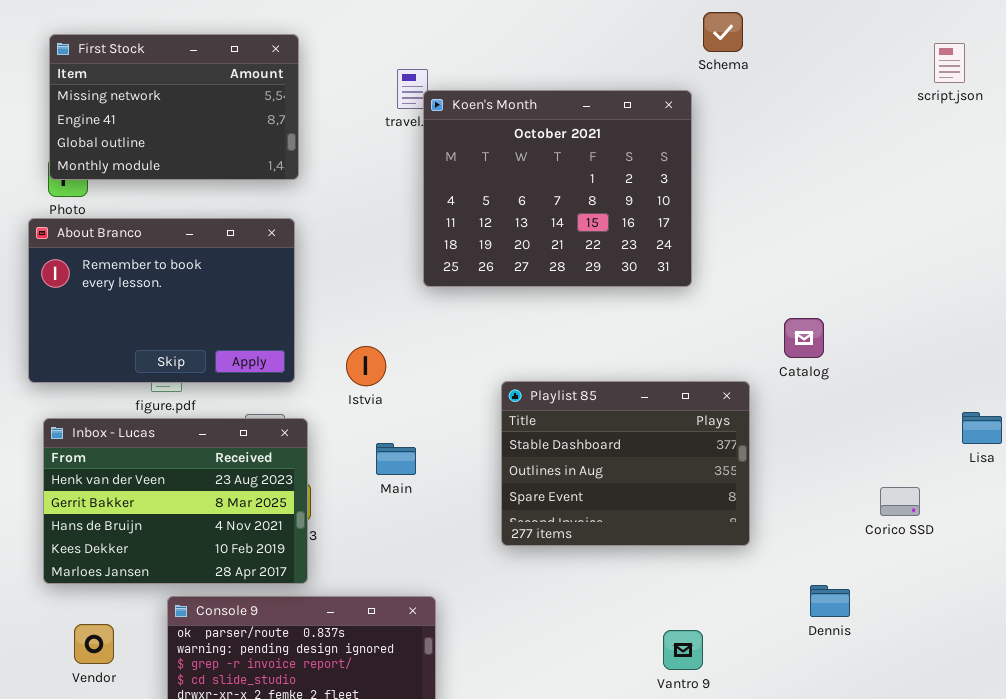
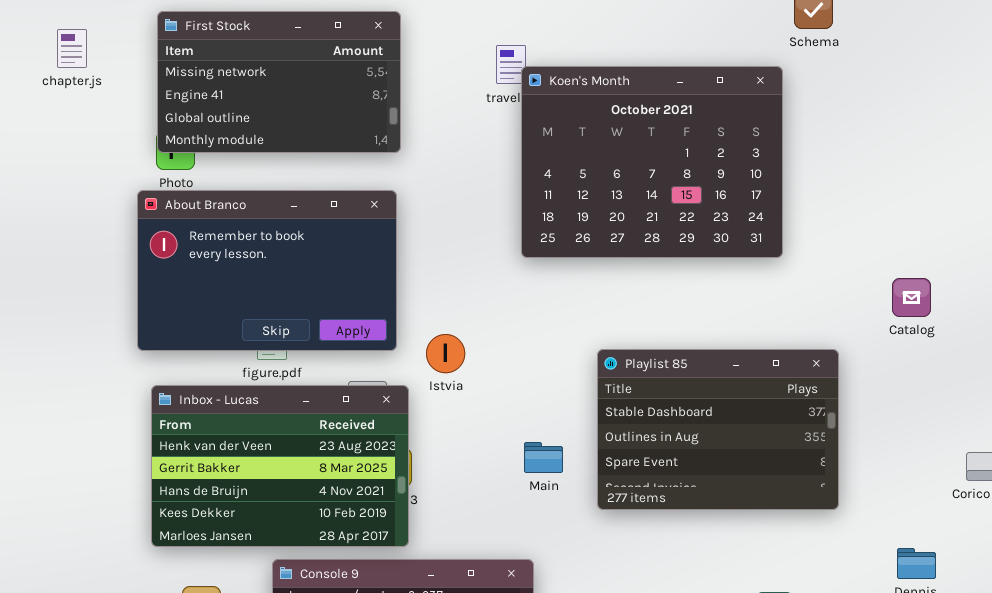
Catalog: [784,318,824,358] -> [892,278,931,317], moved
Istvia: [346,346,386,386] -> [426,334,465,373], moved
Main: [376,443,416,475] -> [524,442,563,473], moved

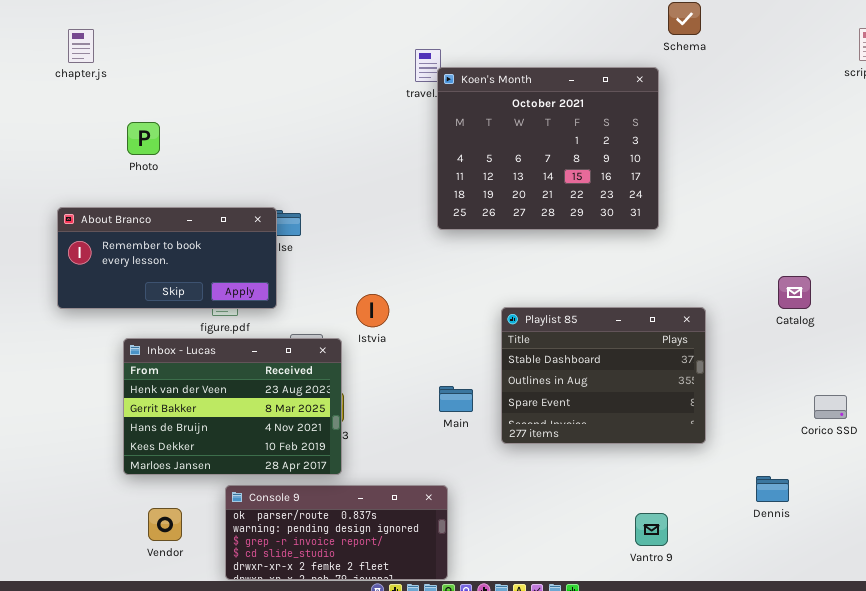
First Stock: [157,11,401,153] -> none, closed
chapter.js: [57,29,87,68] -> [68,29,94,63], moved
About Branco: [137,190,397,351] -> [57,207,277,309], moved, resized
Catalog: [892,278,931,317] -> [778,276,811,309], moved

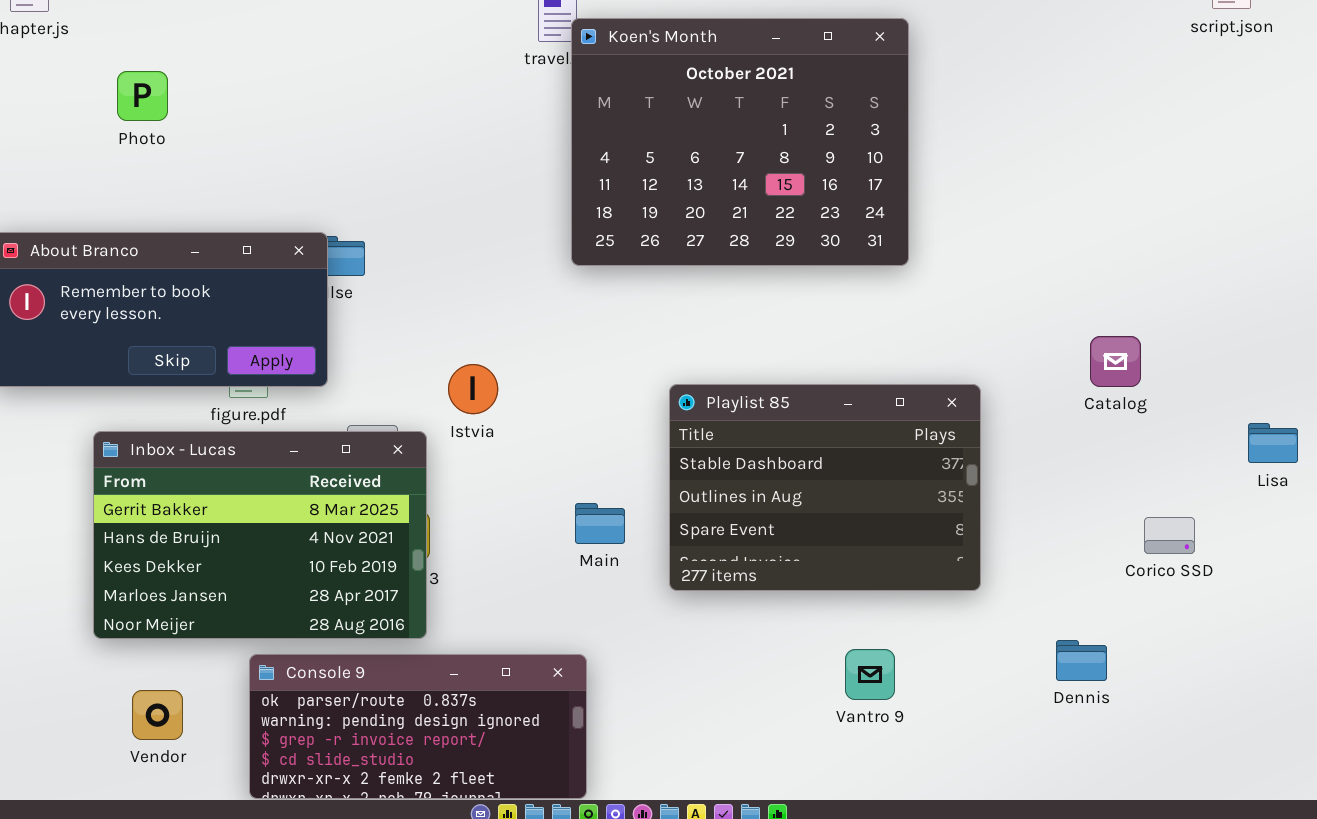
Photo: [127,122,160,155] -> [117,71,168,121], moved
Inbox - Lucas: [123,338,342,475] -> [93,431,427,639], scrolled down 1 row
Vantro 9: [635,513,668,546] -> [845,649,895,700], moved

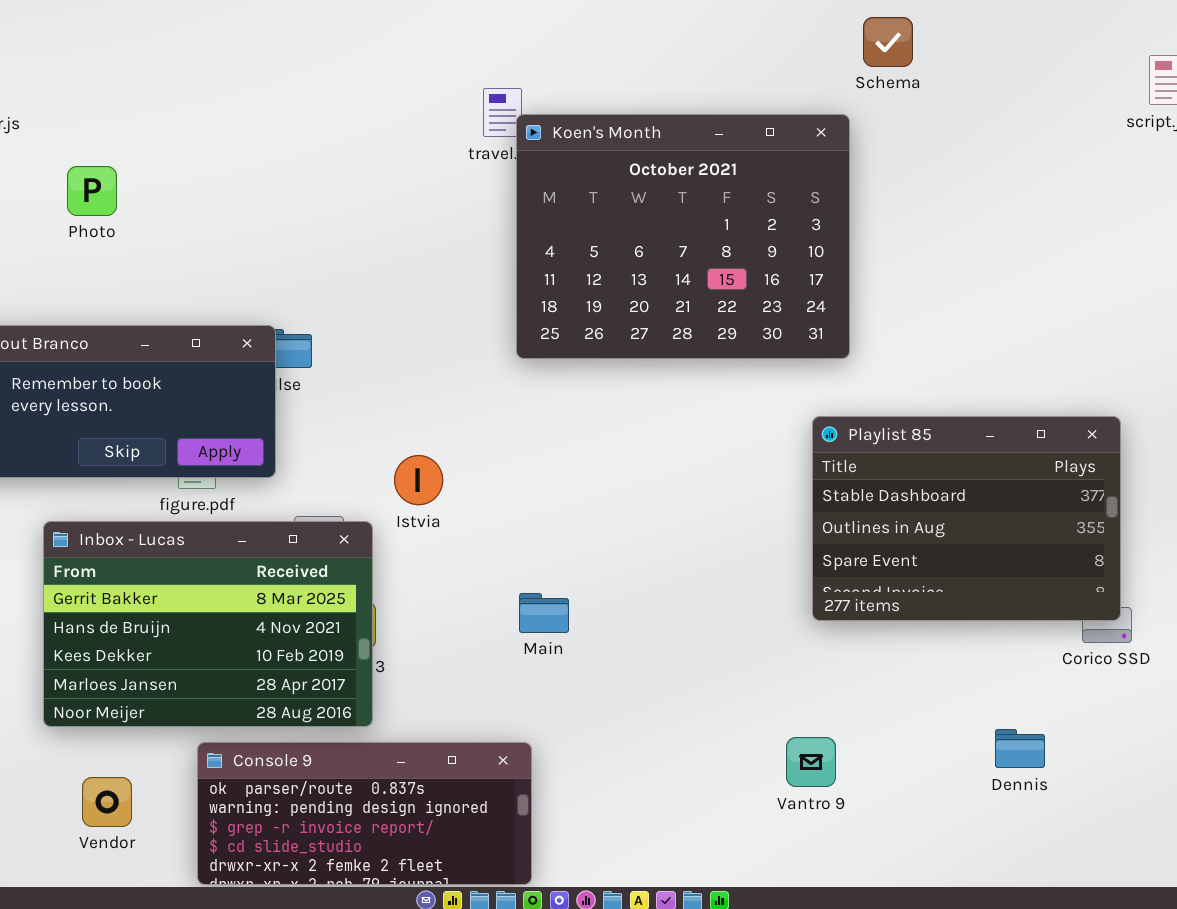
Playlist 85: [669,384,981,591] -> [812,416,1121,621], moved

